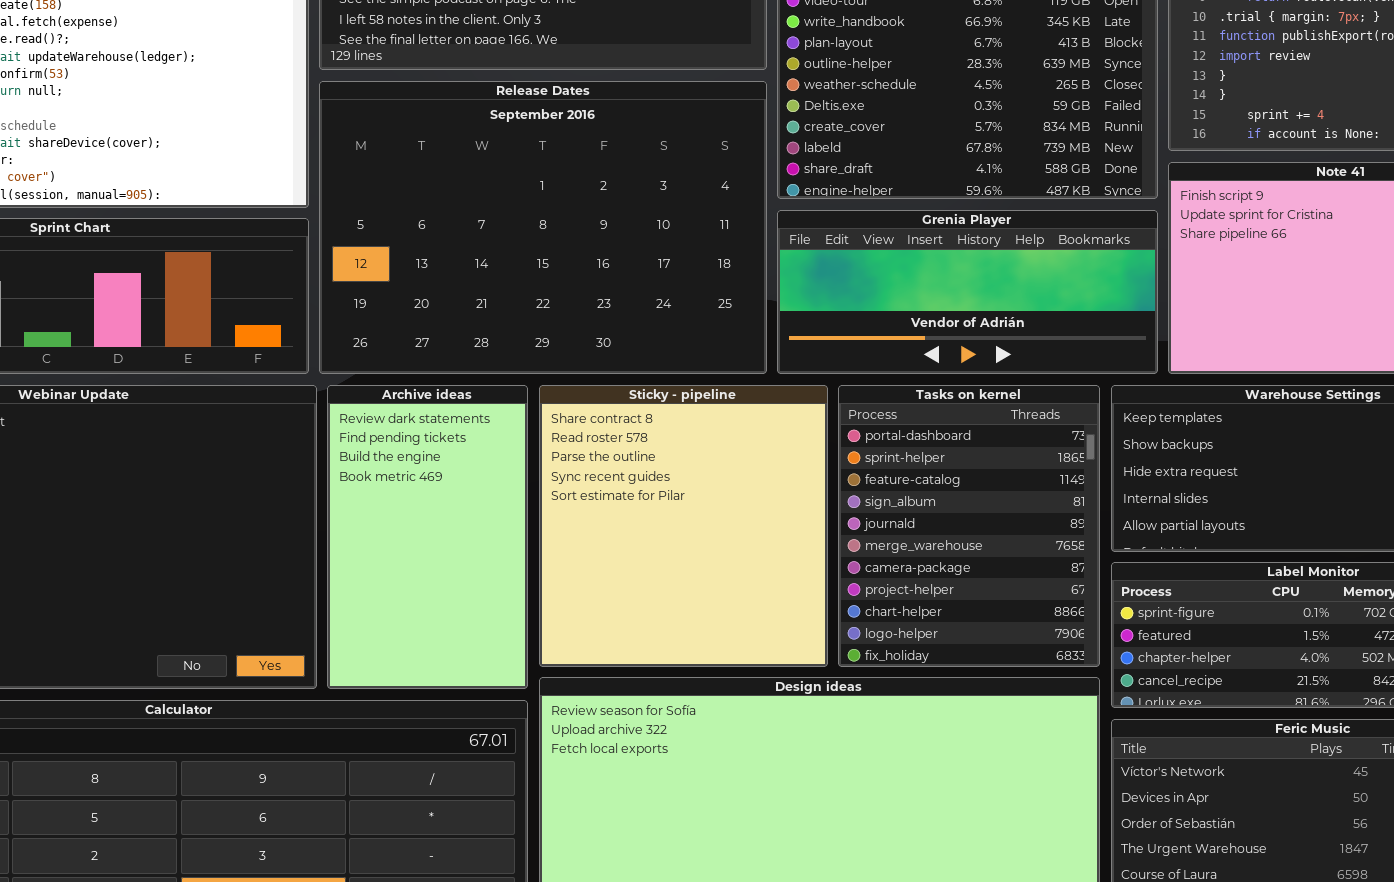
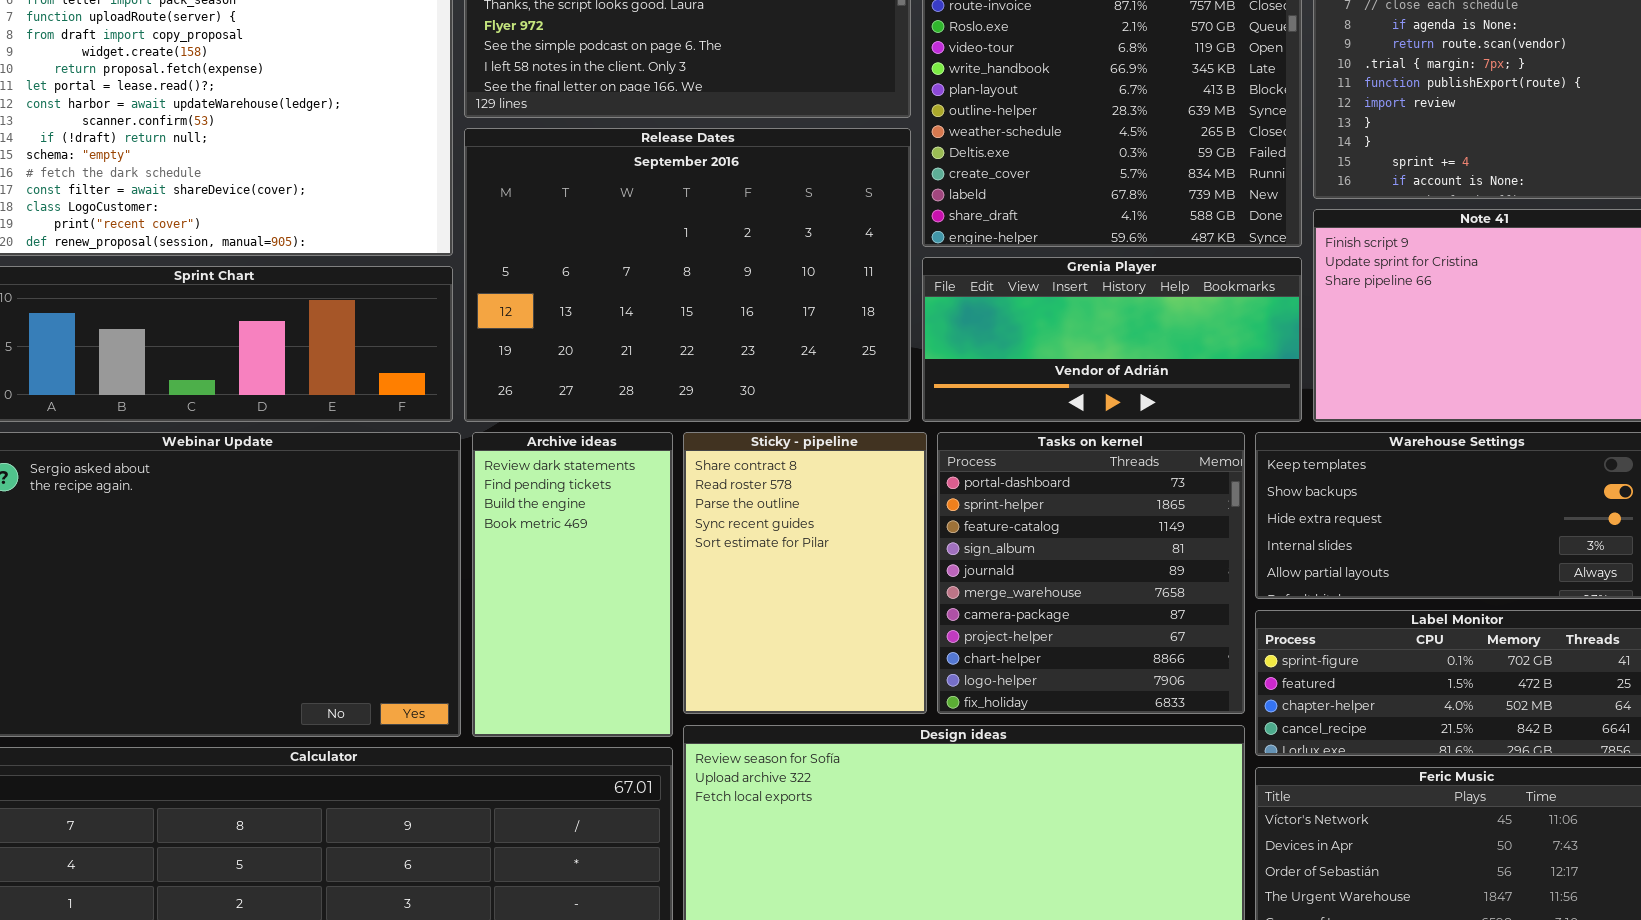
Sticky - pipeline: [539,385,828,667] -> [683,432,927,714], resized
Tasks on kernel: [838,385,1100,667] -> [937,432,1245,714], resized

